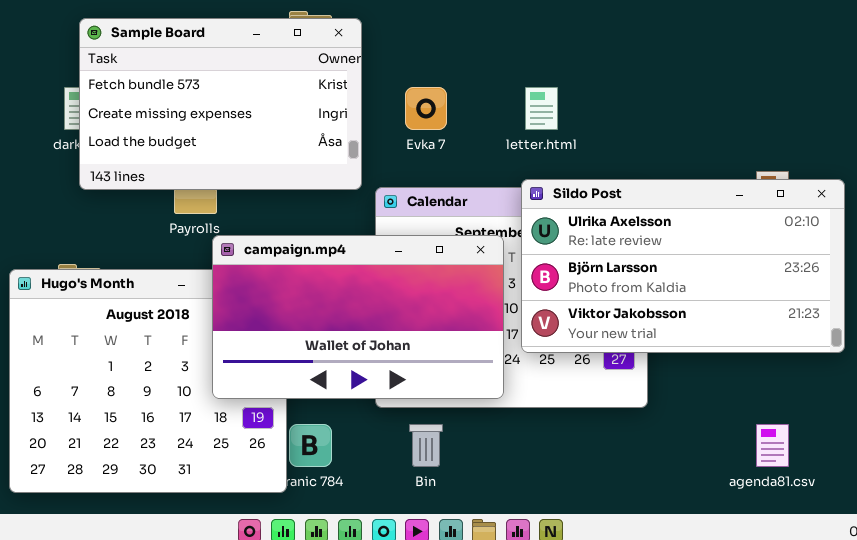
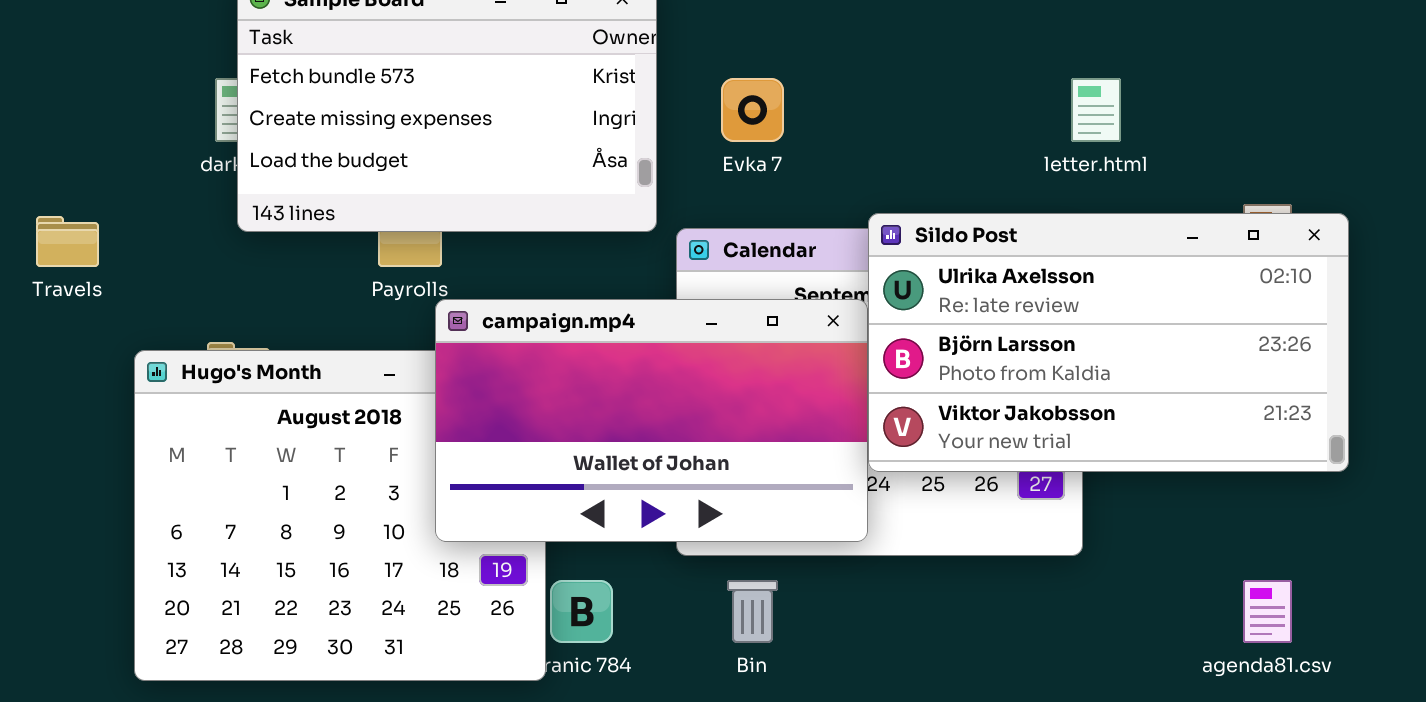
letter.html: [525,87,558,130] -> [1071,78,1121,142], moved
Sildo Post: [521,179,845,353] -> [868,213,1349,472], moved

